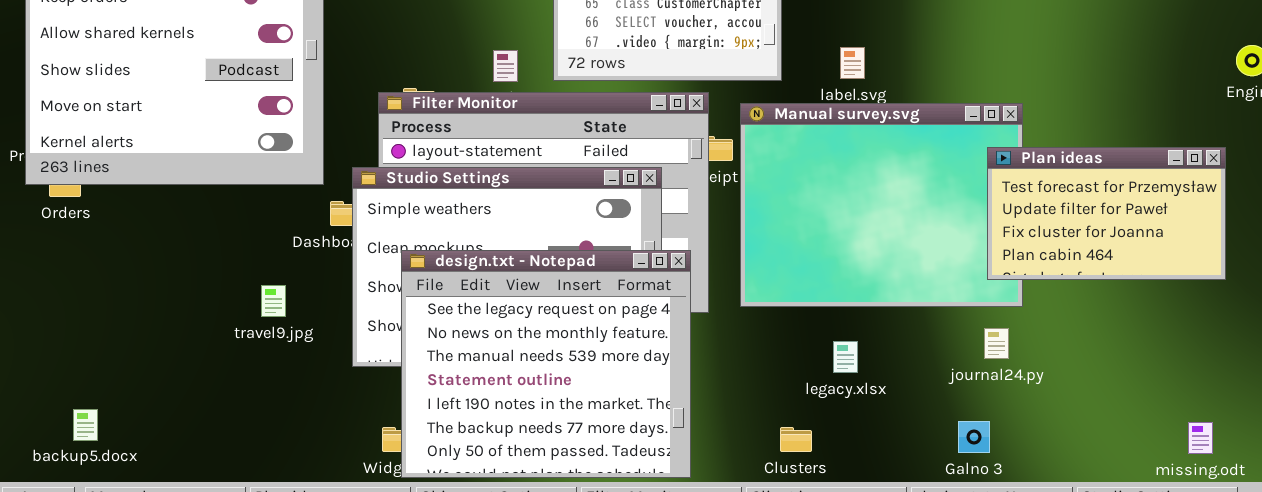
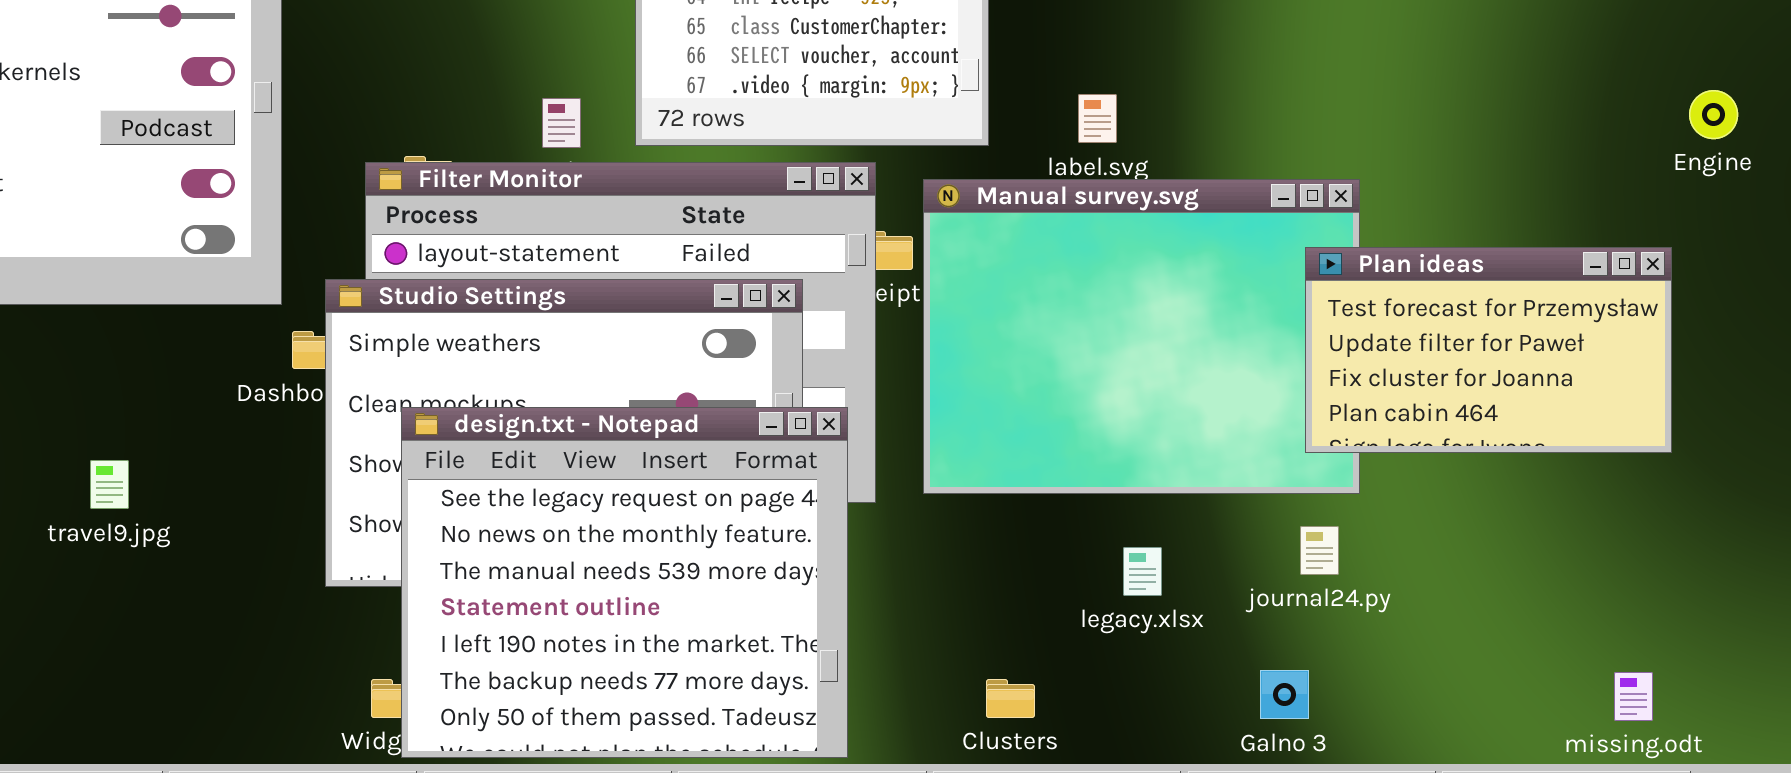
travel9.jpg: [261,285,286,317] -> [90,460,129,509], moved
legacy.xlsx: [833,341,858,373] -> [1123,547,1162,596], moved

